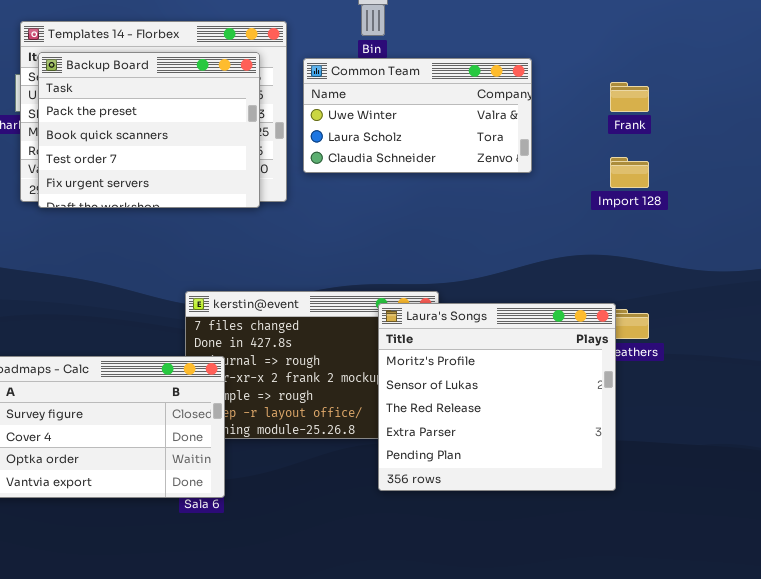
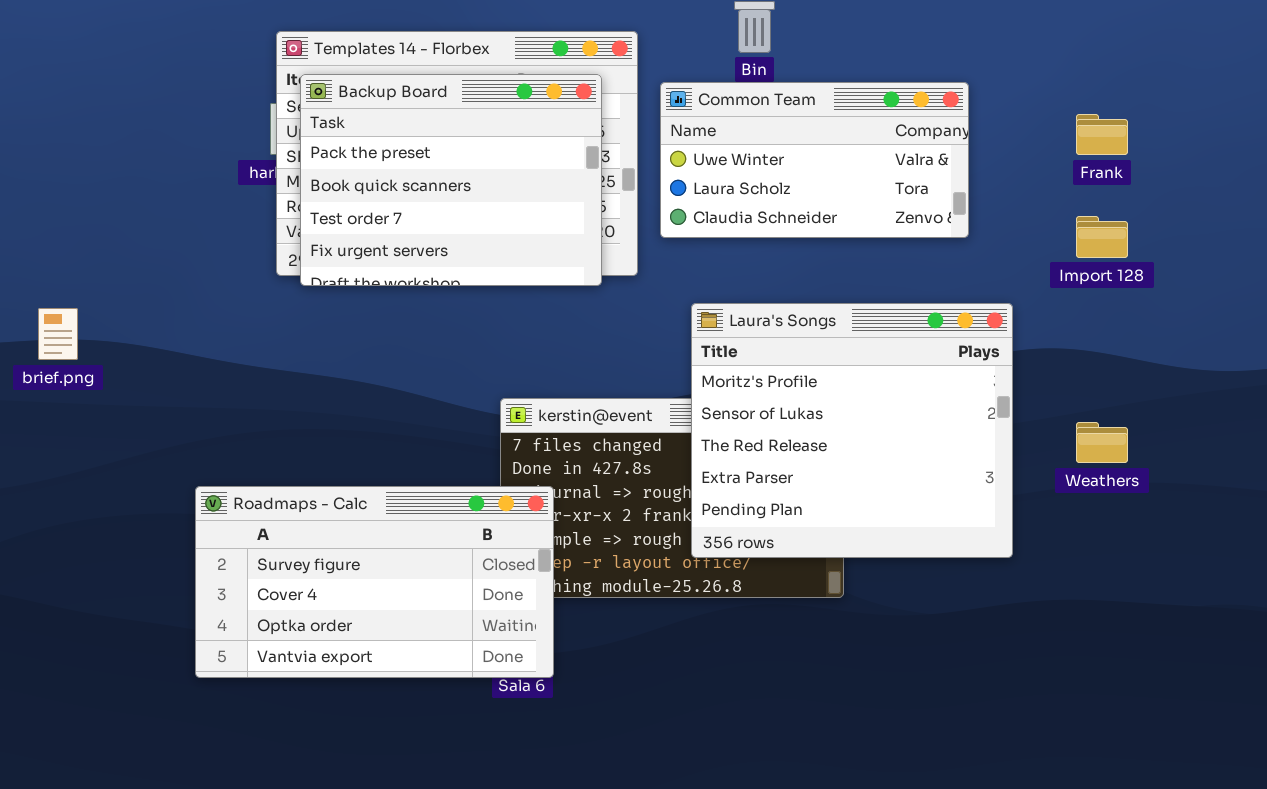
Laura's Songs: [378,303,616,491] -> [691,303,1013,558], moved

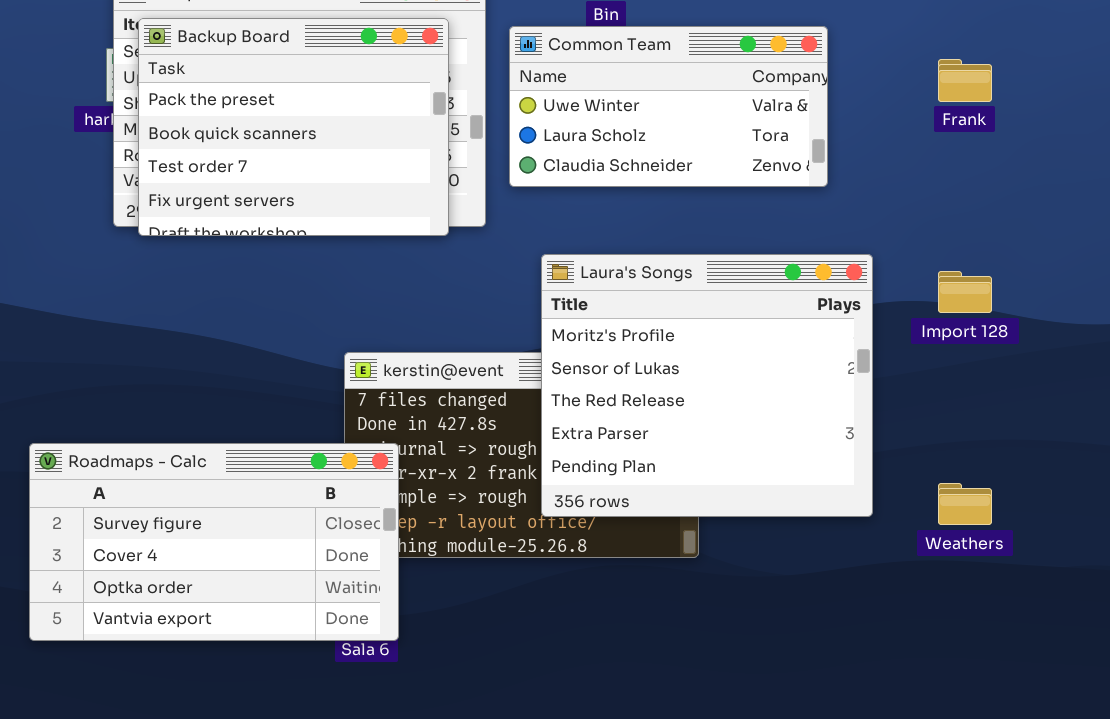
Import 128: [1076,216,1128,258] -> [938,271,992,313], moved
Weathers: [1076,422,1128,463] -> [938,483,992,525], moved

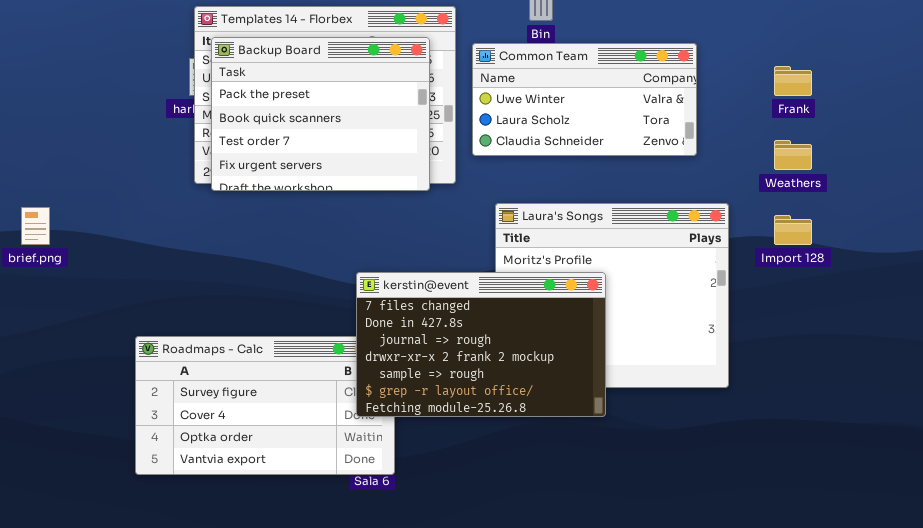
kerstin@event: [344,352,699,558] -> [356,272,606,417], raised
Weathers: [938,483,992,525] -> [774,140,812,170], moved

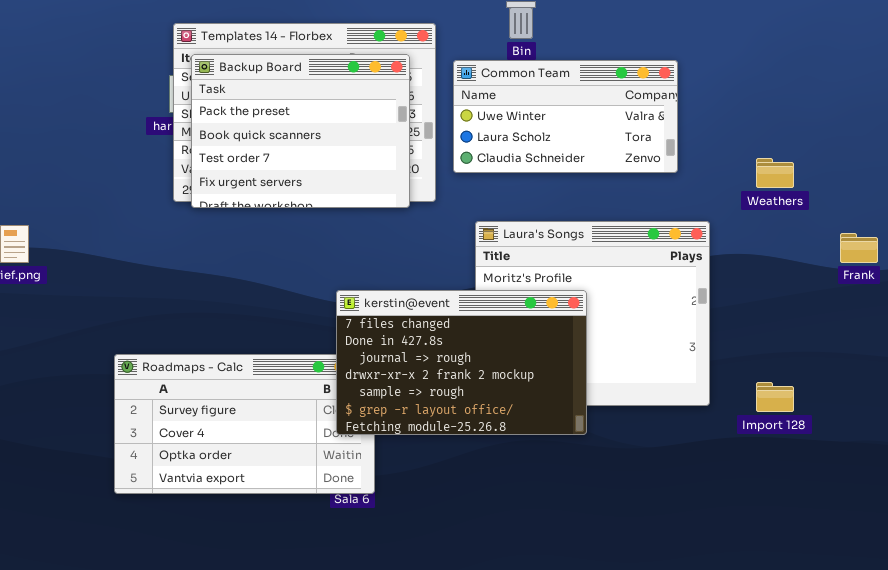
Frank: [774,66,812,96] -> [840,233,878,263], moved
Import 128: [774,215,812,245] -> [756,382,794,412], moved

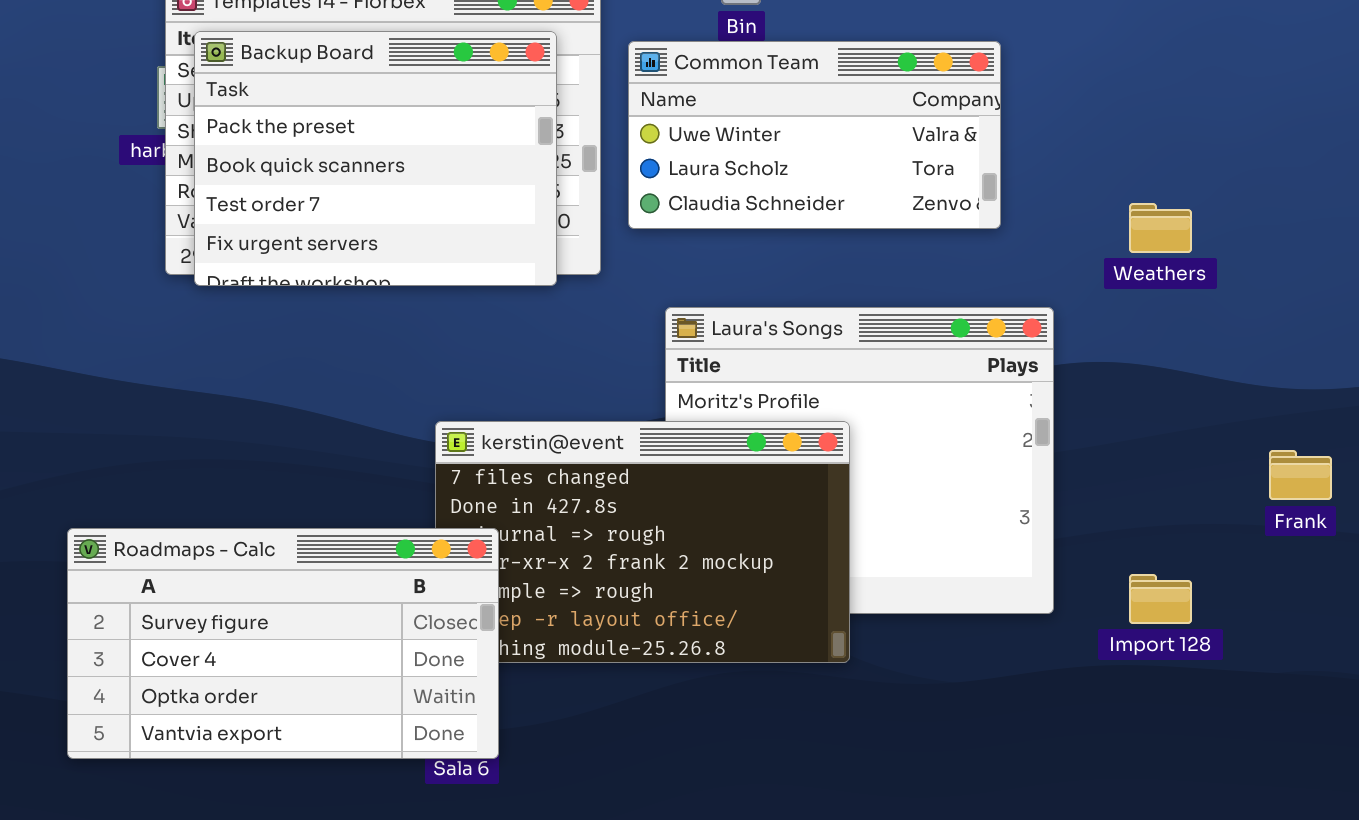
Frank: [840,233,878,263] -> [1269,450,1332,500], moved
Roadmaps - Calc: [114,354,375,494] -> [67,528,499,759], raised

